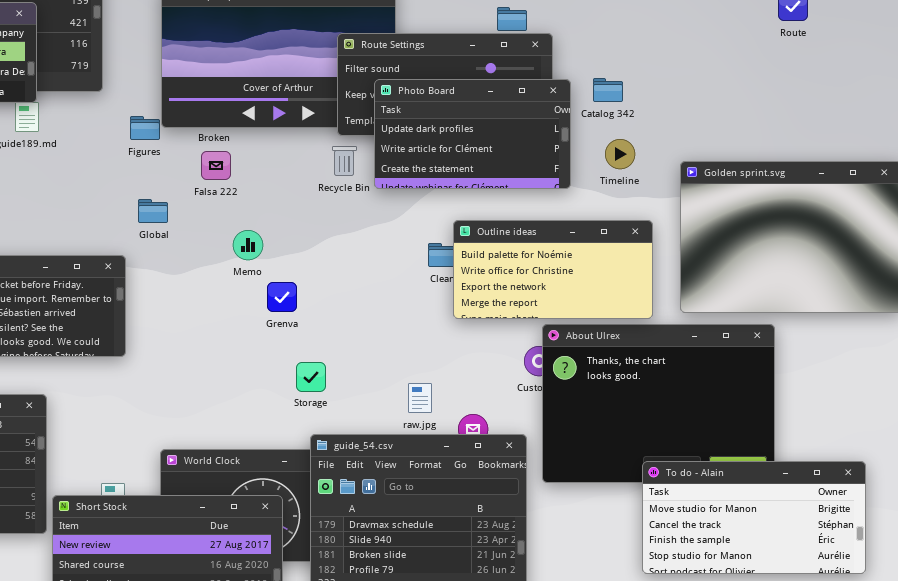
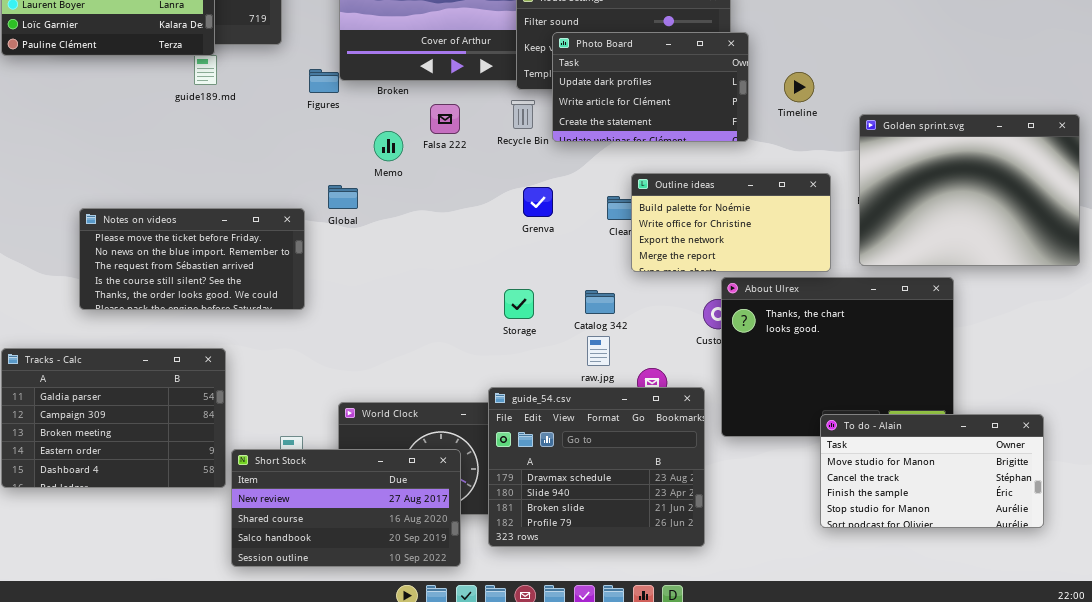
Catalog 342: [593,78,623,102] -> [585,290,615,314], moved
Timeline: [605,139,635,169] -> [784,72,814,102], moved
Falsa 222: [201,151,231,180] -> [430,104,460,134], moved
Global: [138,199,168,223] -> [328,185,358,209], moved
Memo: [233,230,263,260] -> [374,131,403,161], moved
Grenva: [267,282,297,312] -> [523,187,553,217], moved
Storage: [296,362,326,392] -> [504,289,534,319], moved

